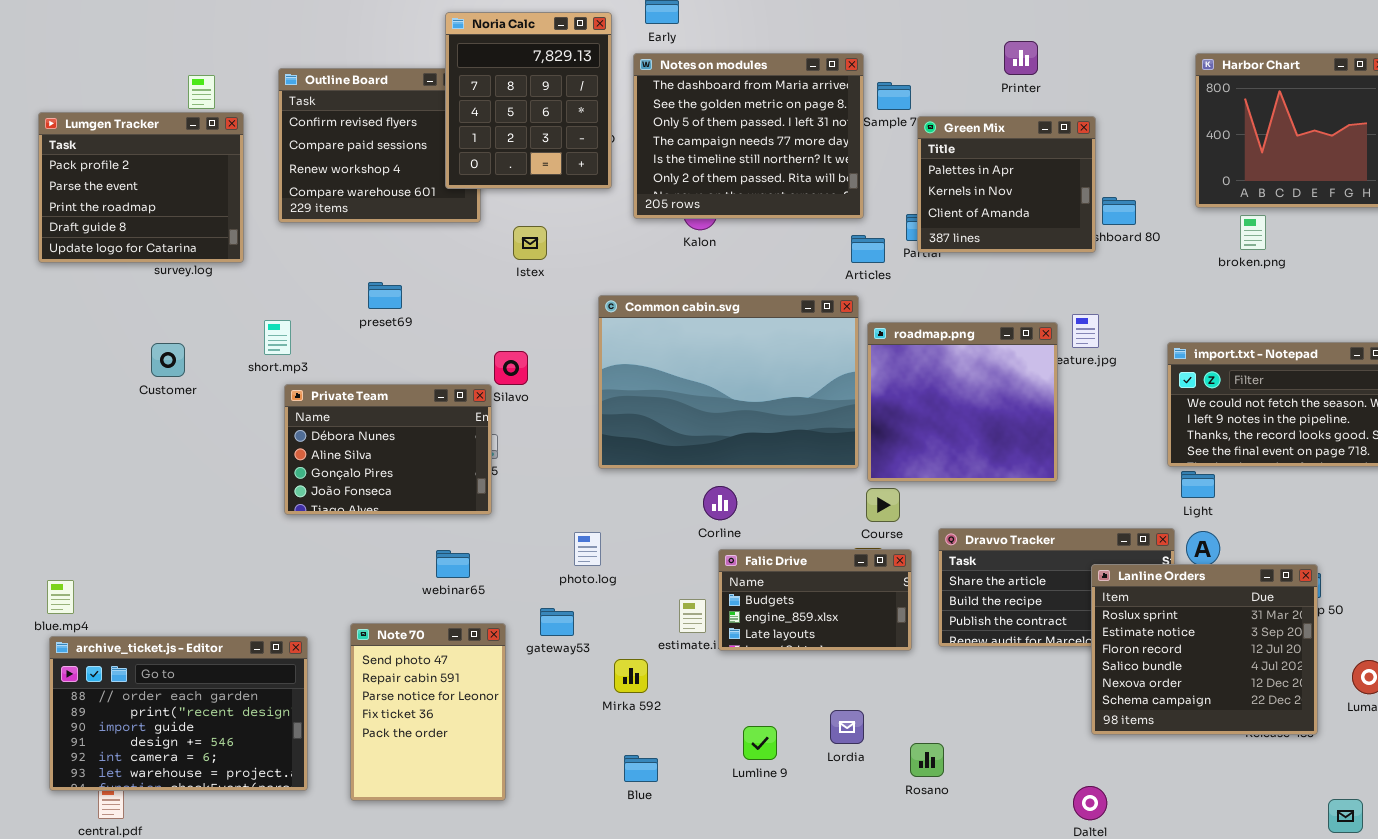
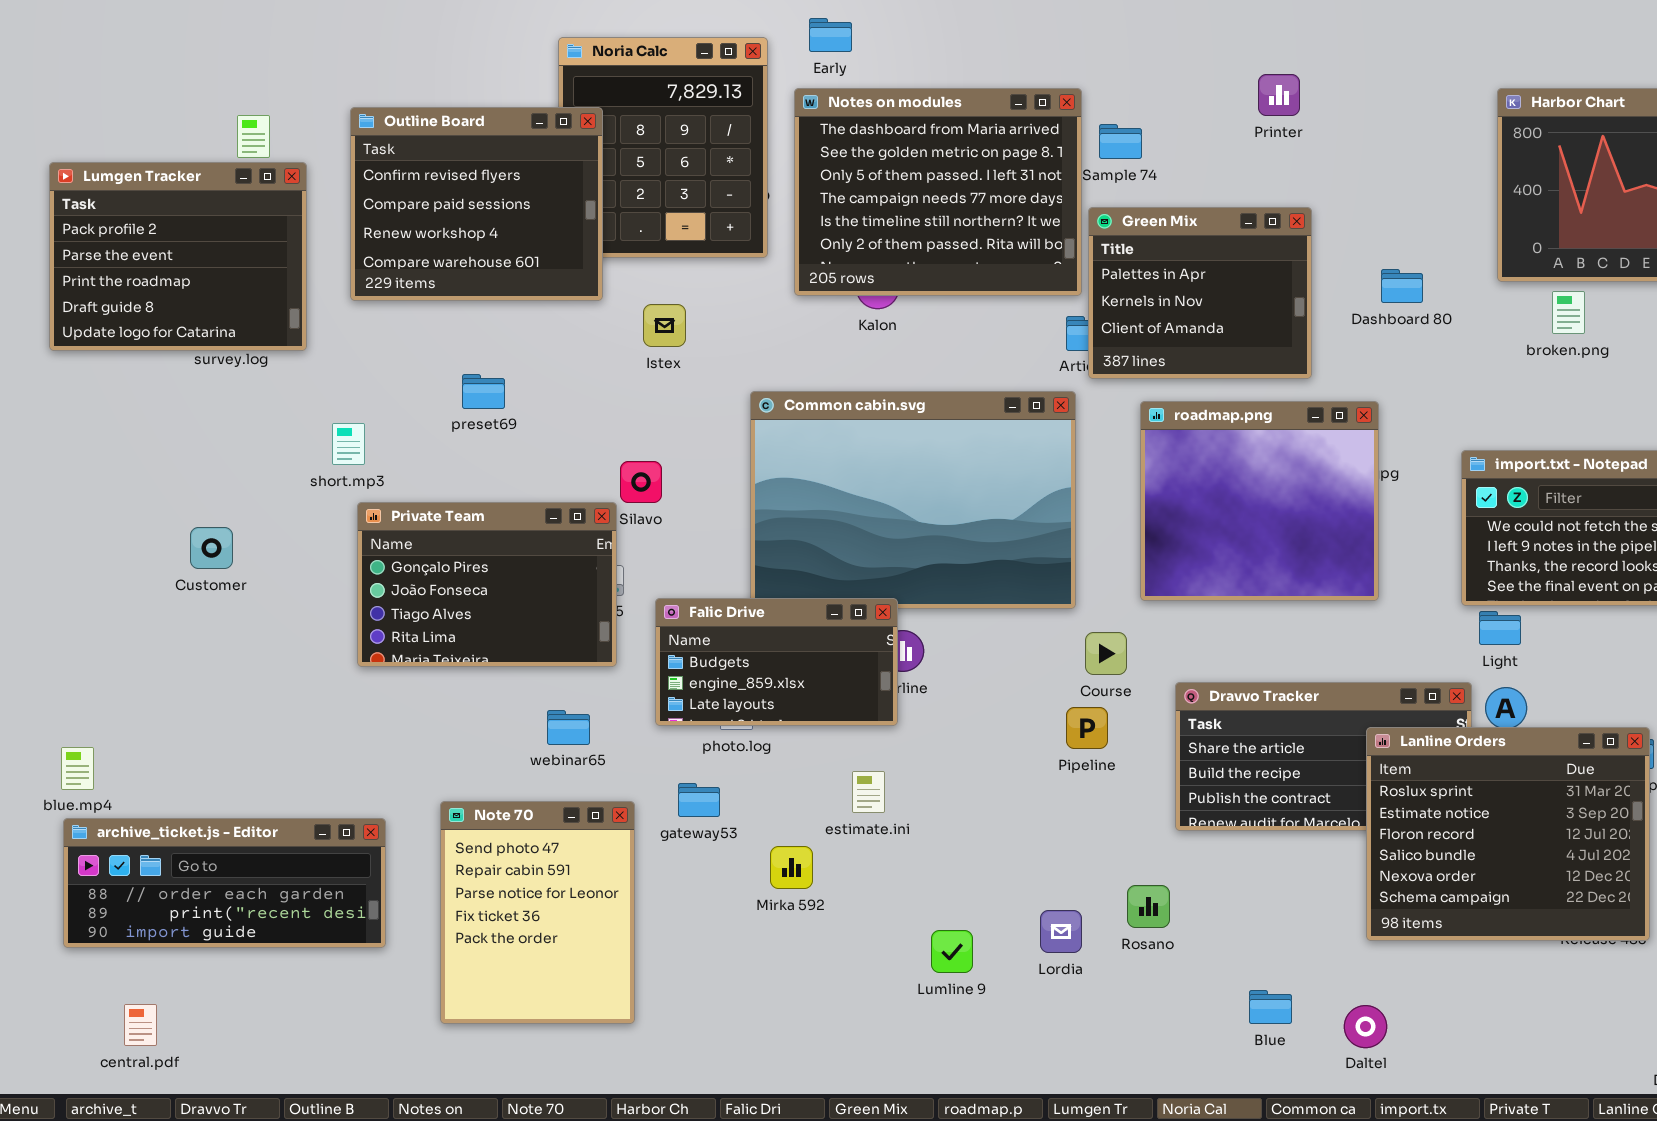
Outline Board: [278,68,481,223] -> [350,107,603,301], raised
Green Mix: [917,116,1096,253] -> [1088,207,1312,379], moved
roadmap.png: [867,322,1058,482] -> [1140,401,1379,601], moved
Customer: [151,343,185,377] -> [190,527,233,569], moved
Private Team: [284,384,492,515] -> [357,502,617,667], scrolled down 2 rows
Falic Drive: [718,549,912,651] -> [655,598,898,726], moved
archive_ticket.js - Editor: [49,636,308,791] -> [63,818,386,948], resized
Rosano: [910,743,944,777] -> [1127,885,1170,928], moved
Blue: [624,755,658,782] -> [1249,990,1292,1024], moved

